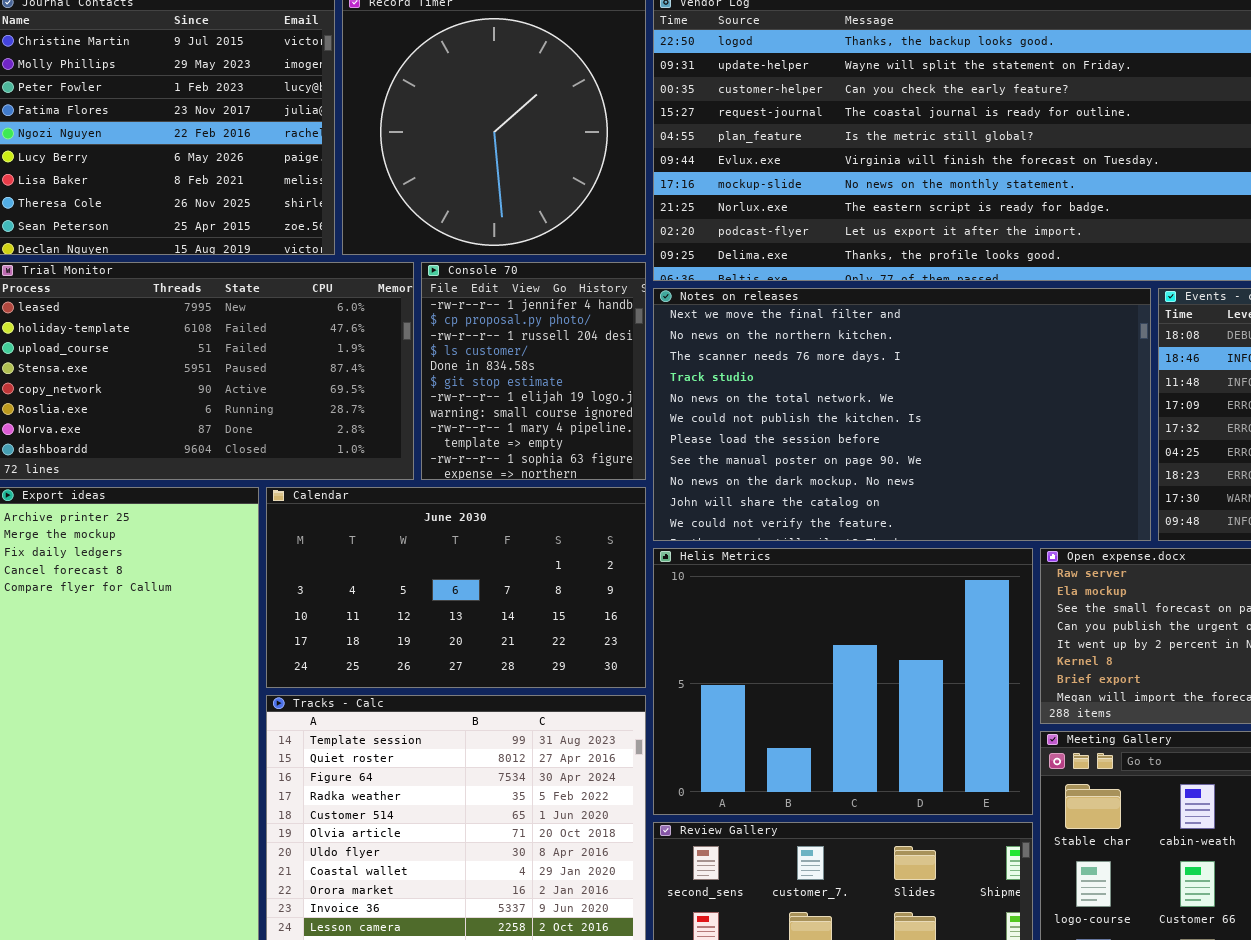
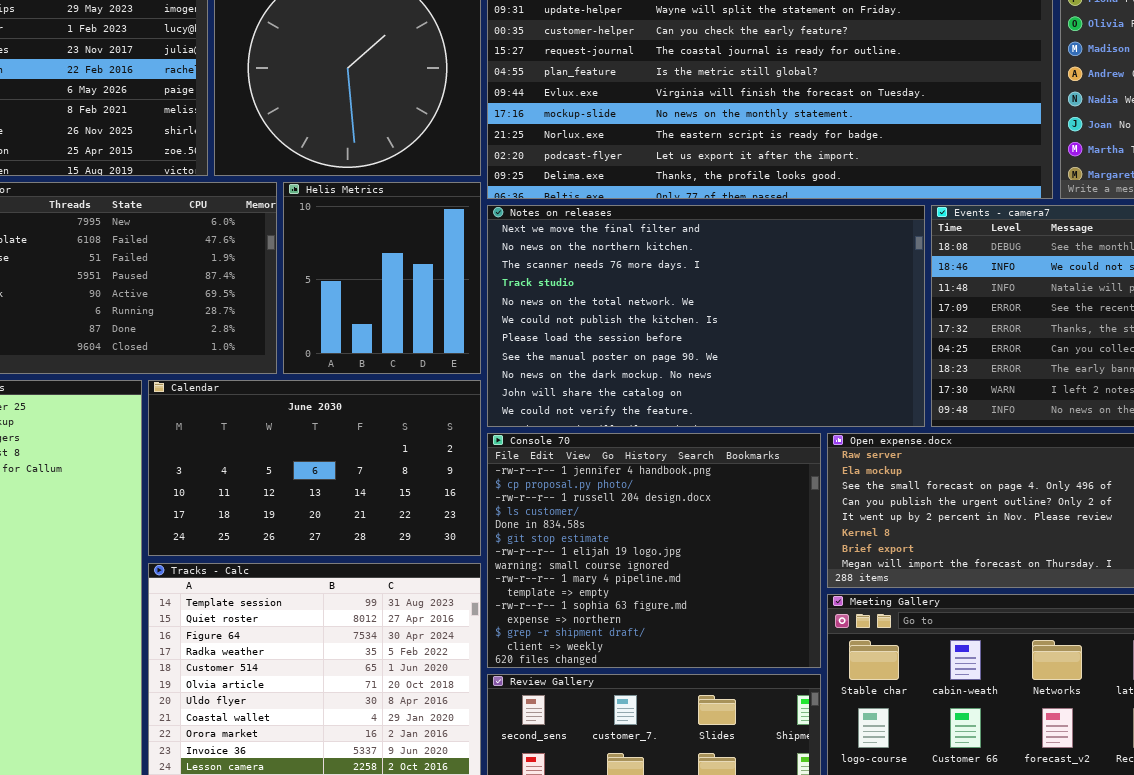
Console 70: [421,262,646,480] -> [487,433,821,668], moved, resized
Helis Metrics: [653,548,1033,815] -> [283,182,481,374], moved, resized

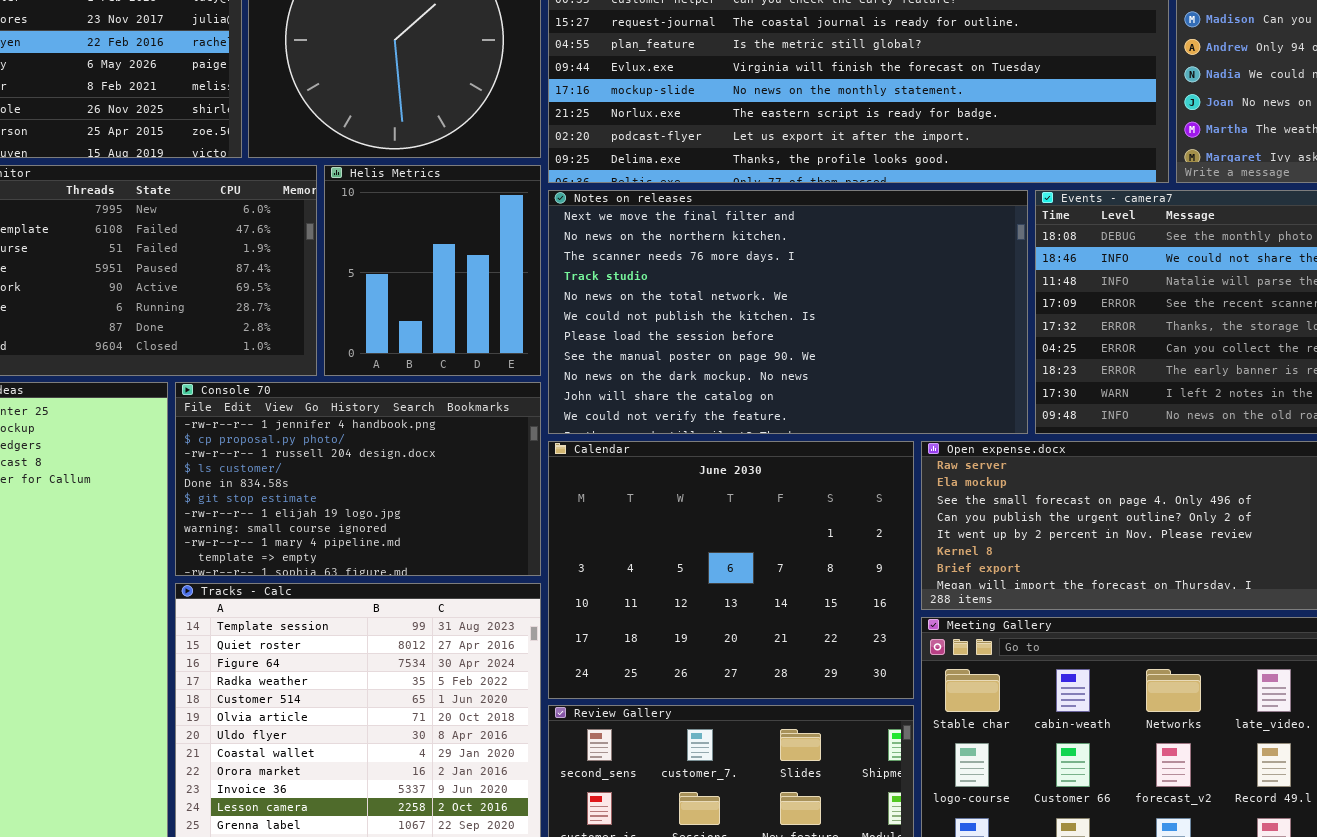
Calendar: [148,380,481,556] -> [548,441,914,699], moved, resized
Console 70: [487,433,821,668] -> [175,382,541,576], moved, resized

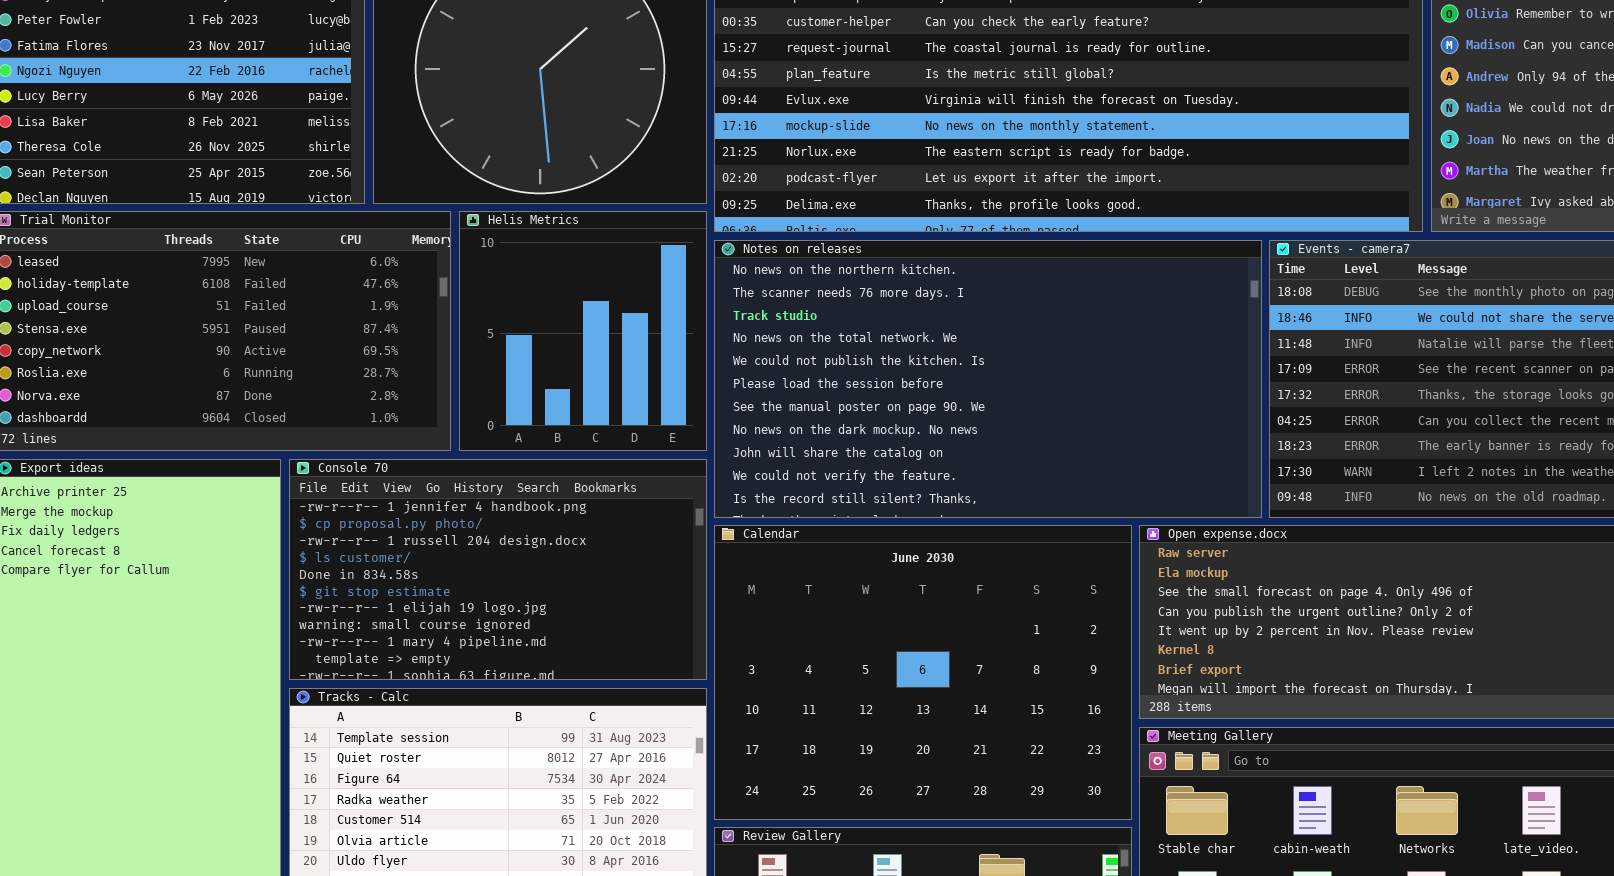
Notes on releases: [548,190,1028,434] -> [714,240,1262,518], scrolled down 1 row

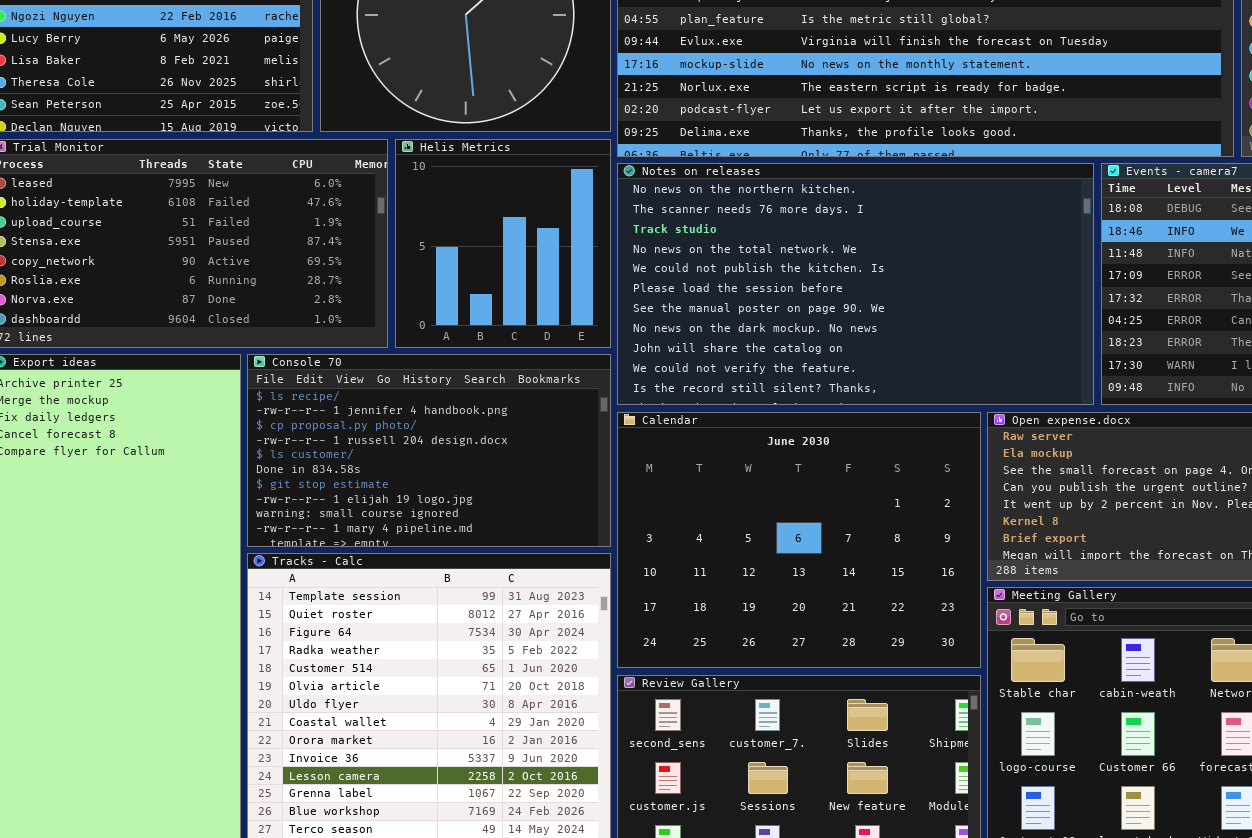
Console 70: [289,459,707,680] -> [247,354,611,547], scrolled up 1 row

